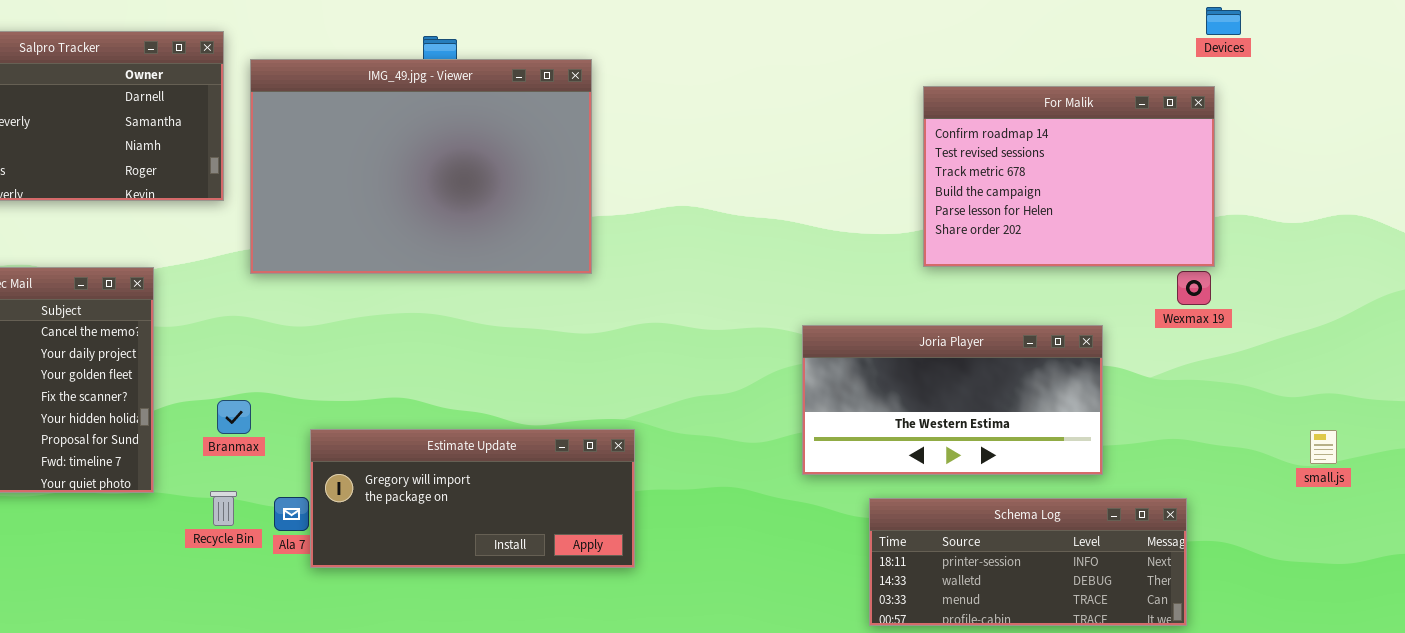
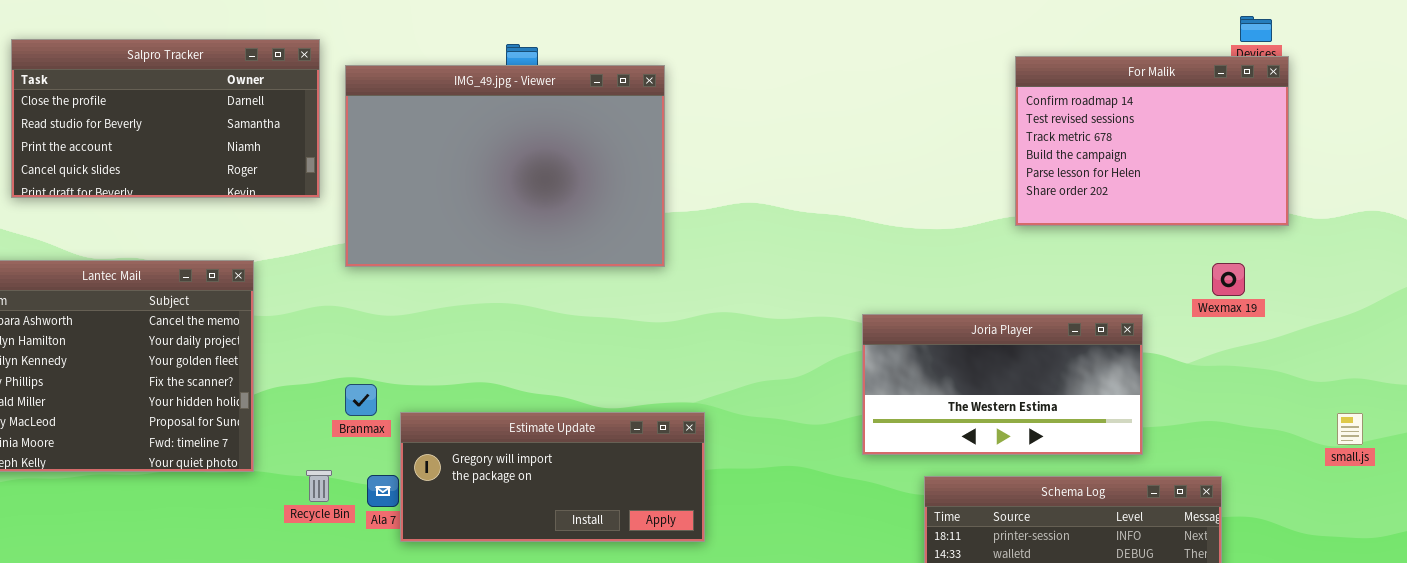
For Malik: [923,86,1215,267] -> [1015,56,1289,226], moved
Branmax: [217,400,251,434] -> [345,384,377,416], moved

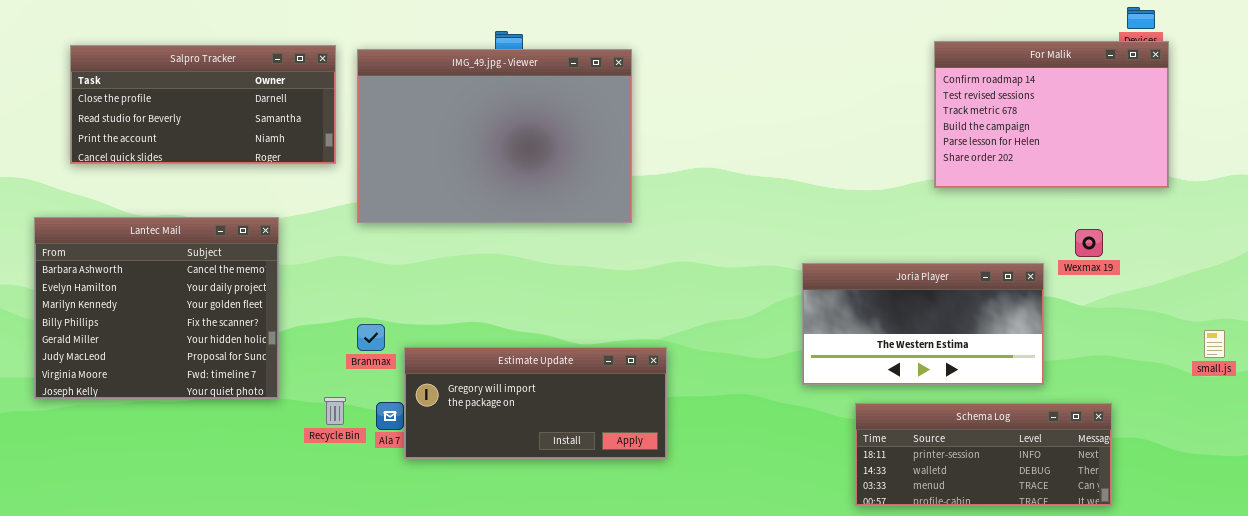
Salpro Tracker: [11,39,320,198] -> [70,45,336,164], resized
Wexmax 19: [1212,263,1245,296] -> [1075,229,1103,257], moved
small.js: [1337,413,1363,445] -> [1204,330,1225,358], moved

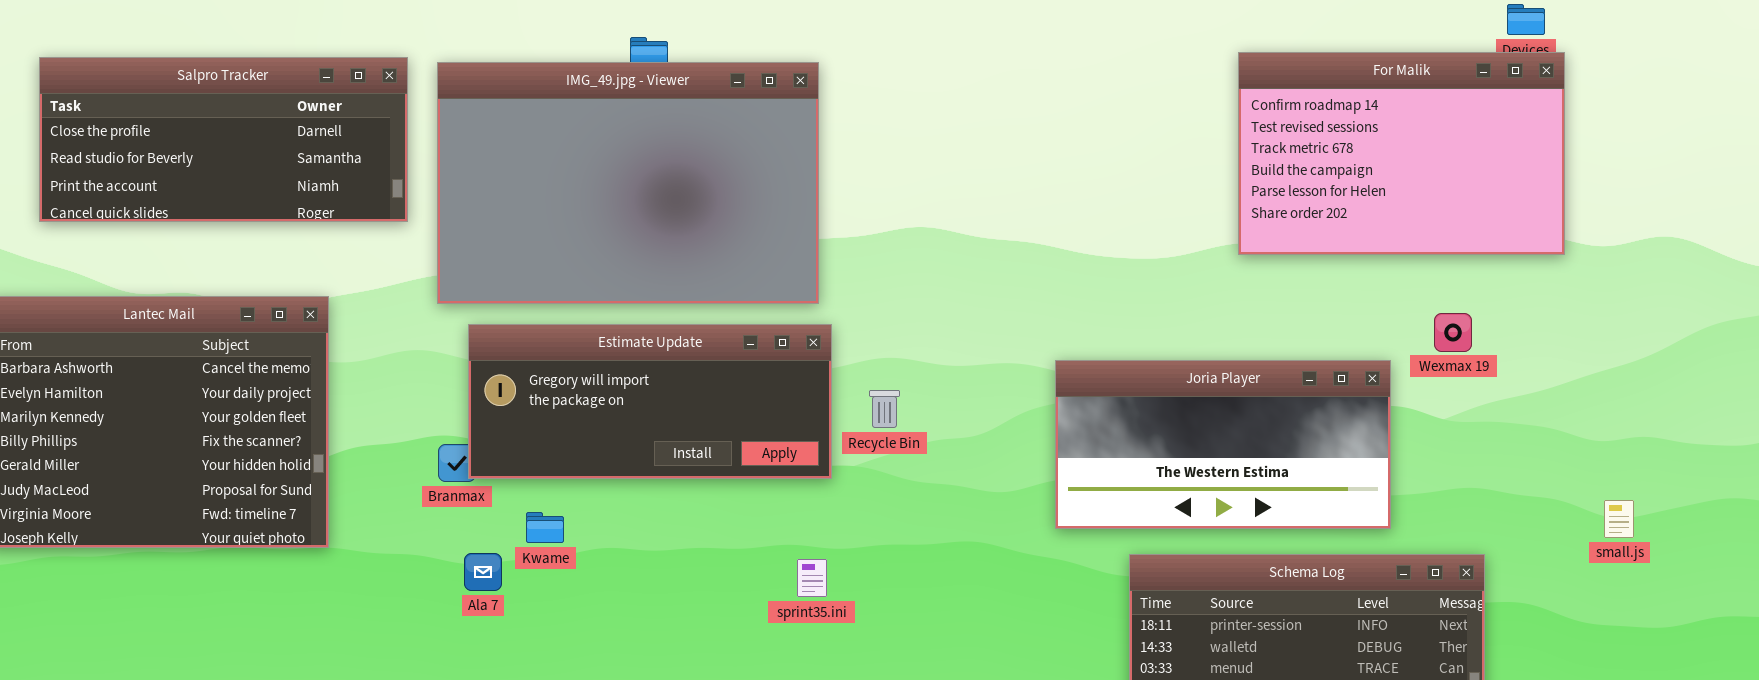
small.js: [1204,330,1225,358] -> [1604,500,1634,538], moved
Estimate Update: [404,347,667,459] -> [468,324,832,479], moved
Recycle Bin: [324,397,346,425] -> [869,390,900,428], moved

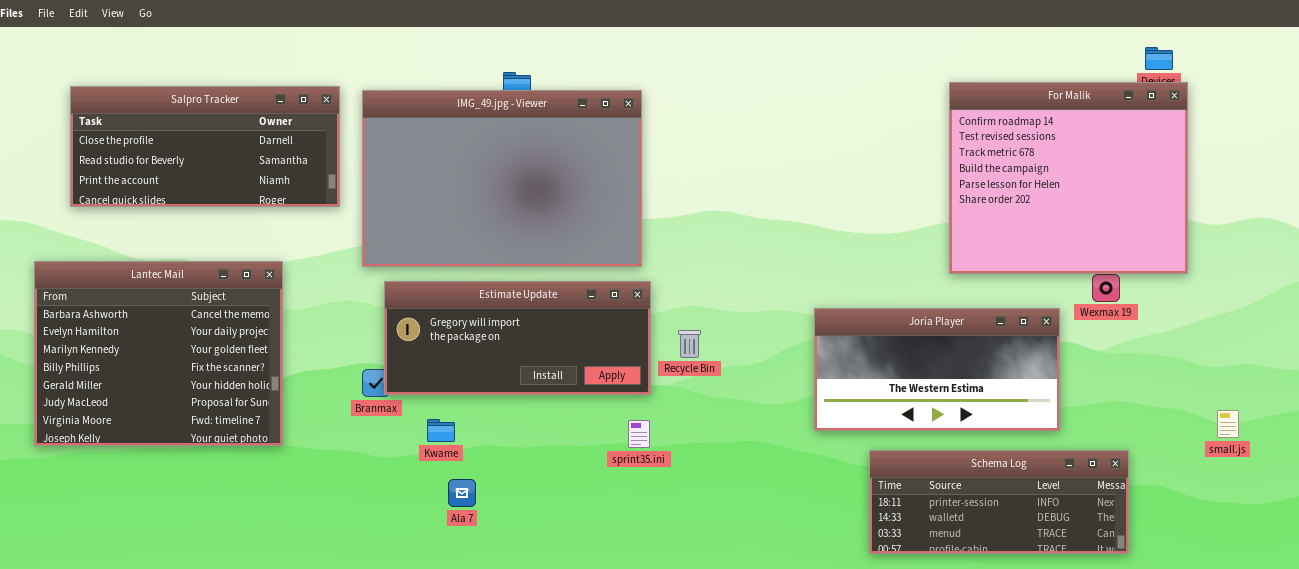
For Malik: [1238,52,1565,255] -> [949,82,1188,274], resized
Ala 7: [464,553,502,591] -> [448,479,476,507], moved
sprint35.ini: [797,559,827,597] -> [628,420,650,448], moved

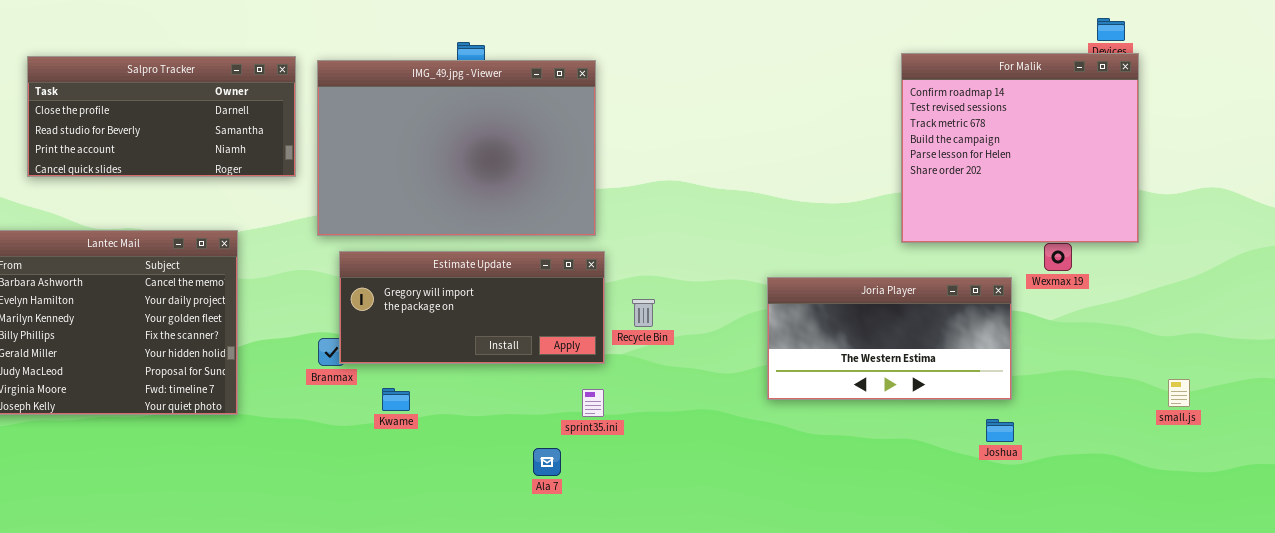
Schema Log: [869,450,1129,554] -> none, closed
Ala 7: [448,479,476,507] -> [533,448,561,476], moved

